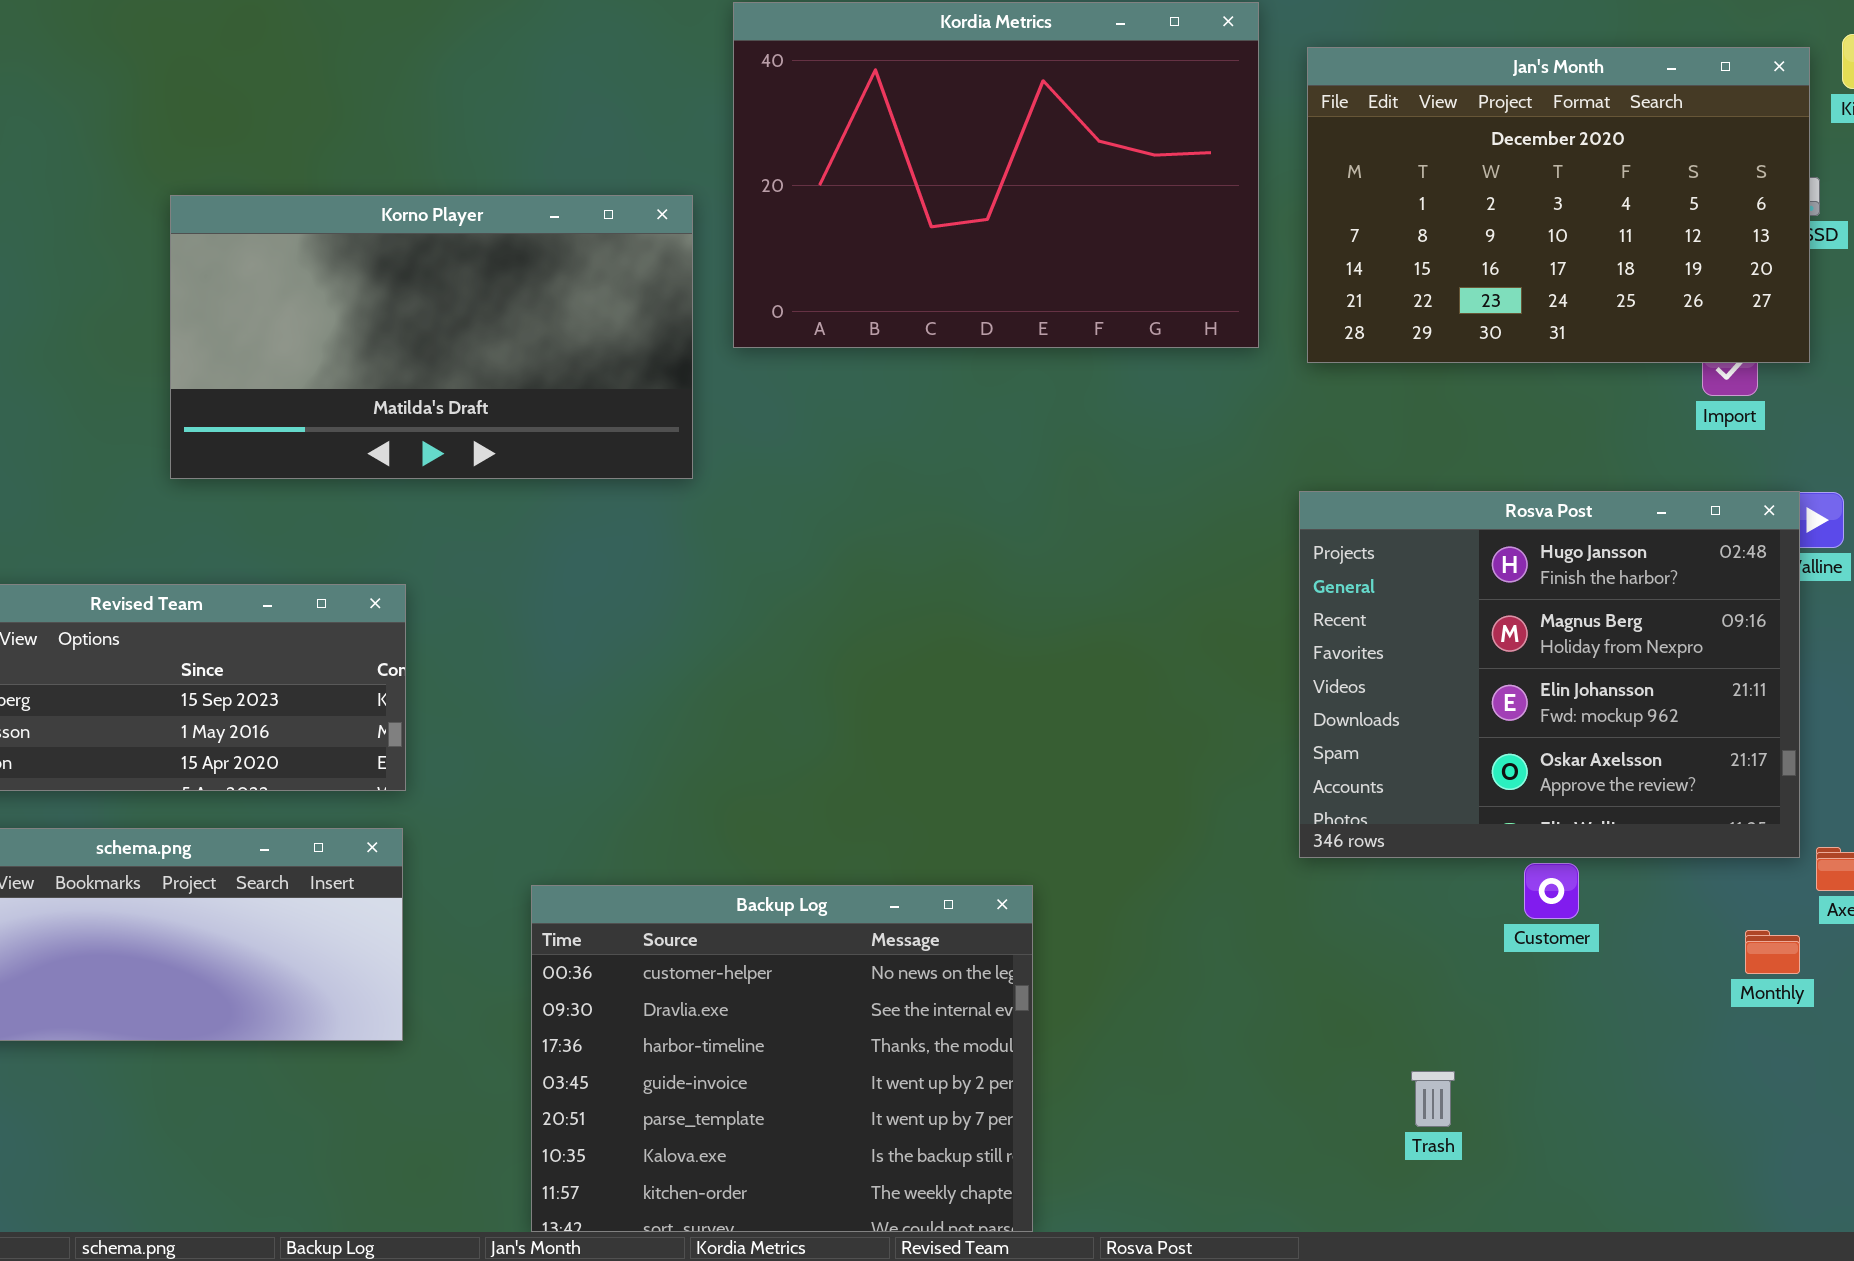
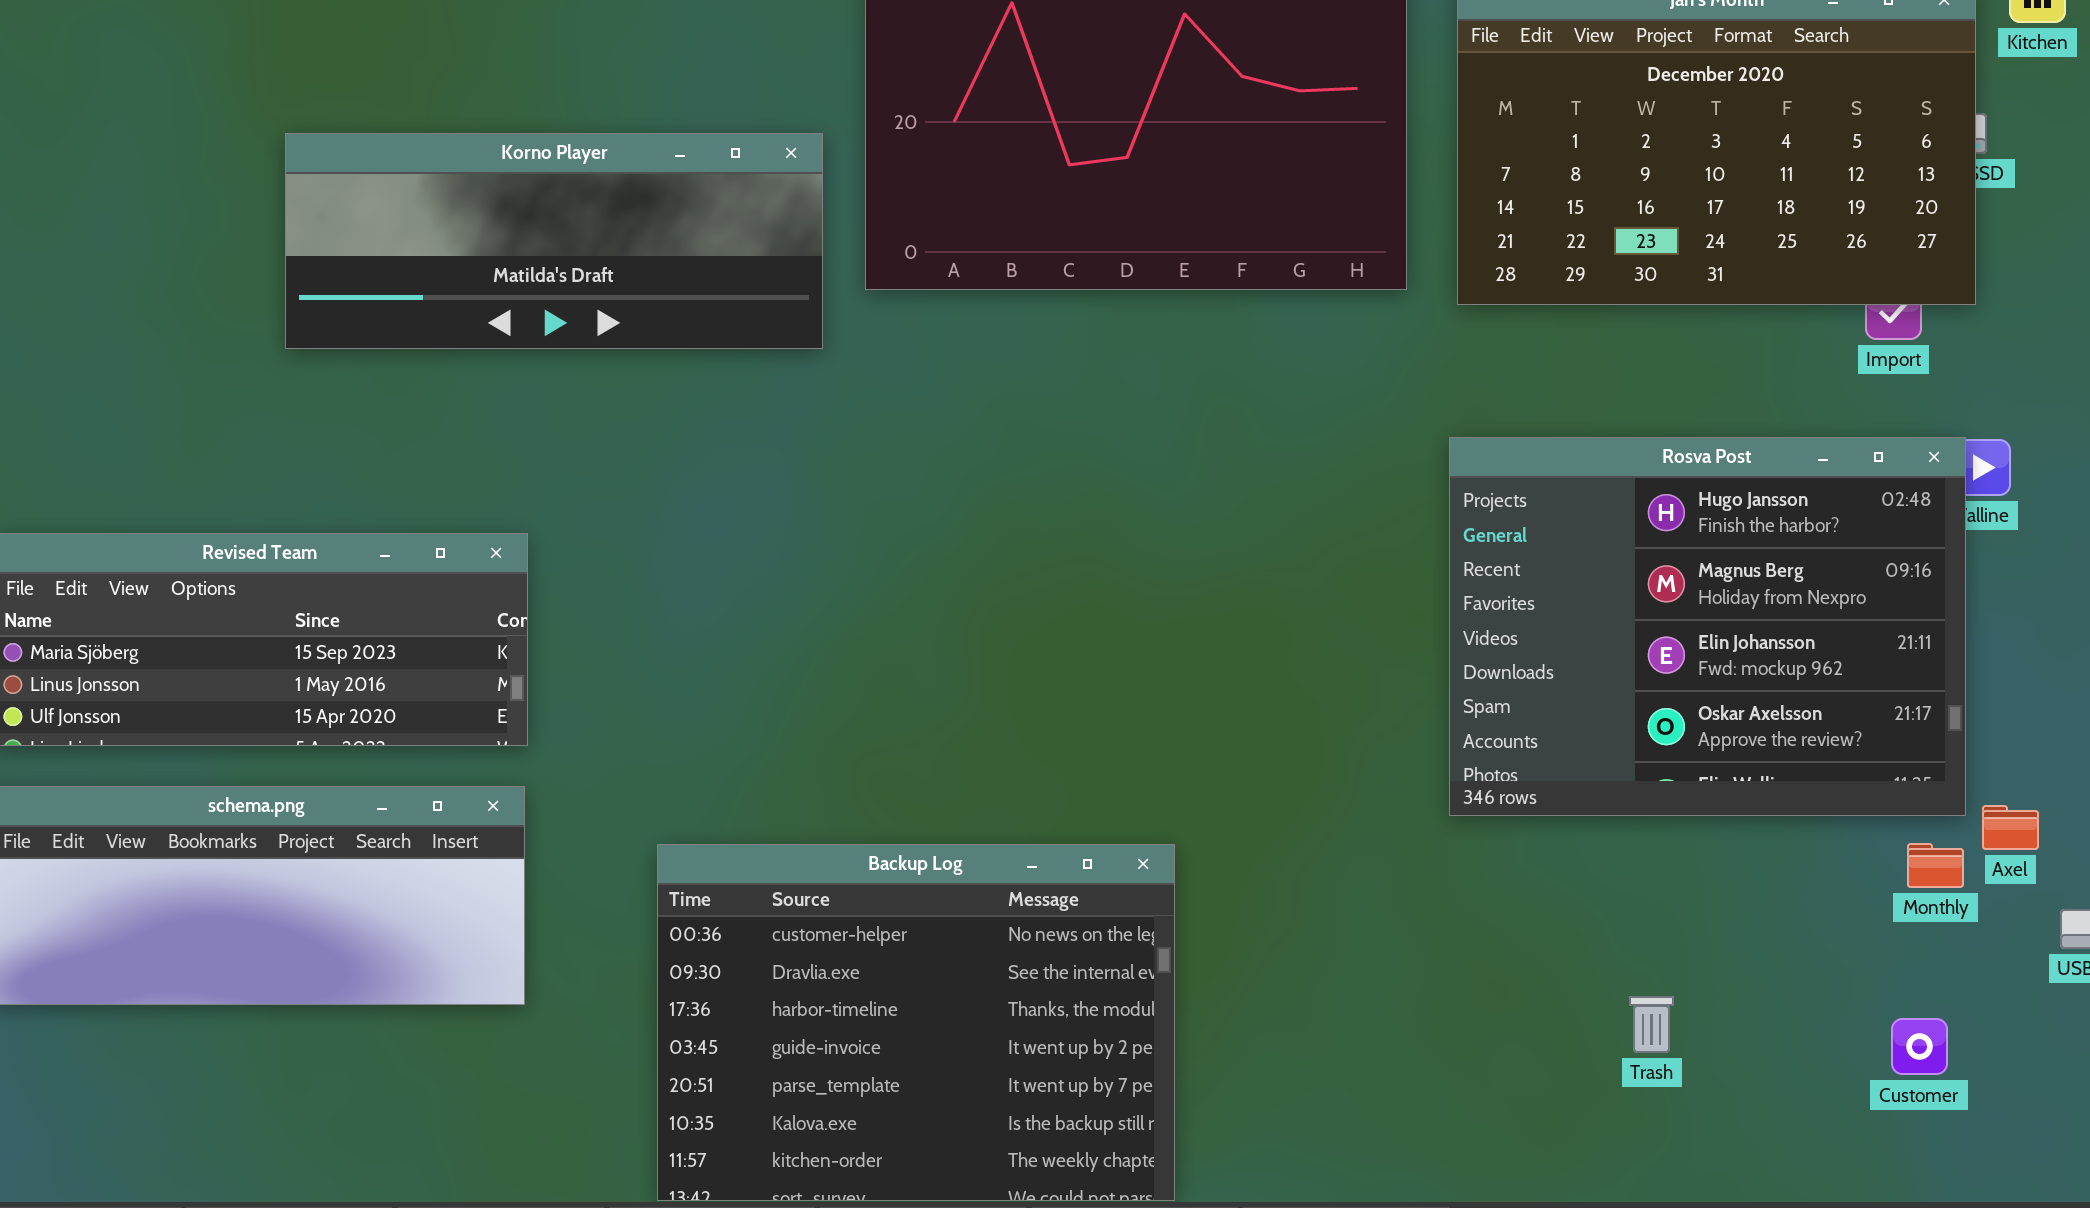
Korno Player: [170,195,693,479] -> [285,133,823,349], resized
Customer: [1524,863,1579,919] -> [1891,1018,1948,1075], moved
Monthly: [1745,930,1800,974] -> [1907,843,1964,888], moved
Trash: [1411,1071,1455,1127] -> [1629,996,1674,1053], moved

